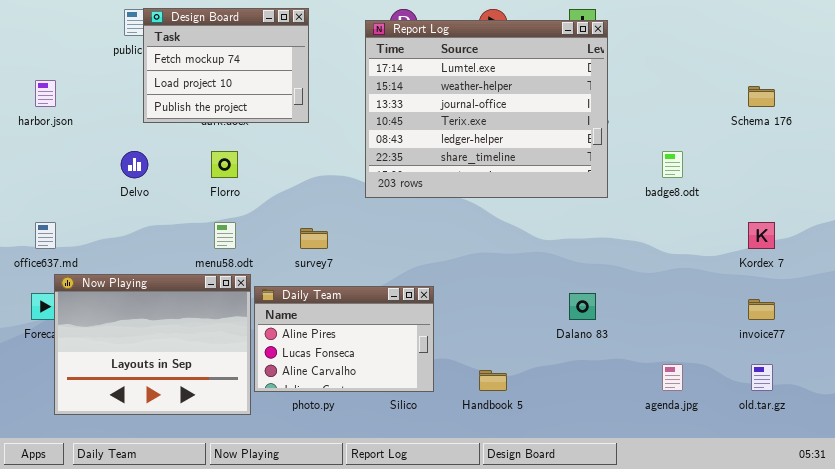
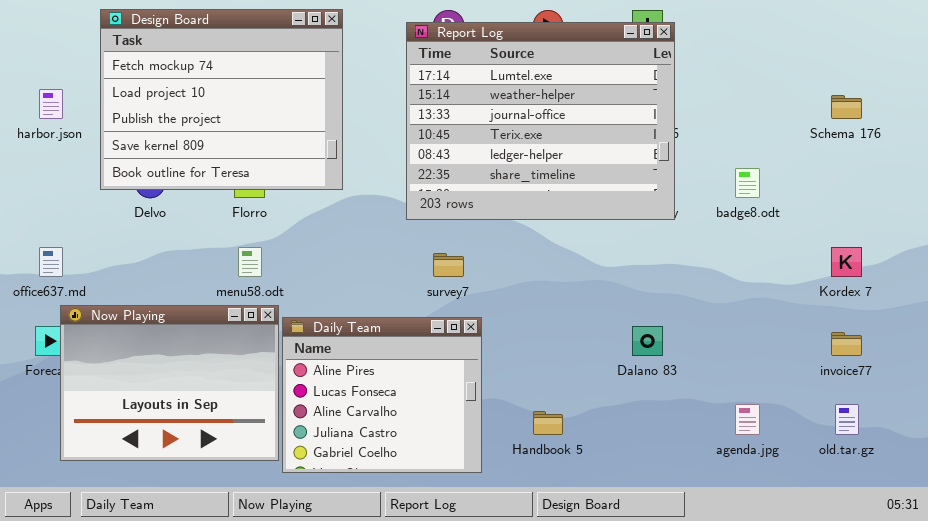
Design Board: [143,8,309,123] -> [100,9,343,190], resized
survey7: [300,228,328,249] -> [433,253,464,277], moved
Daily Team: [254,286,434,392] -> [282,317,482,473], resized

